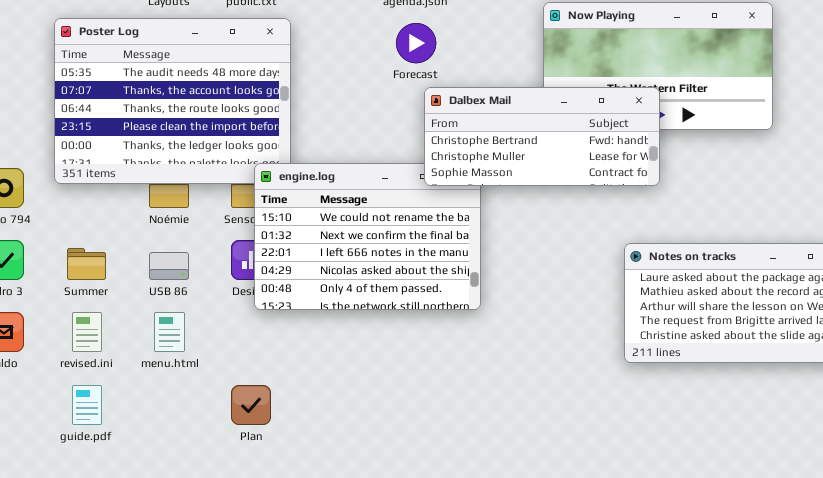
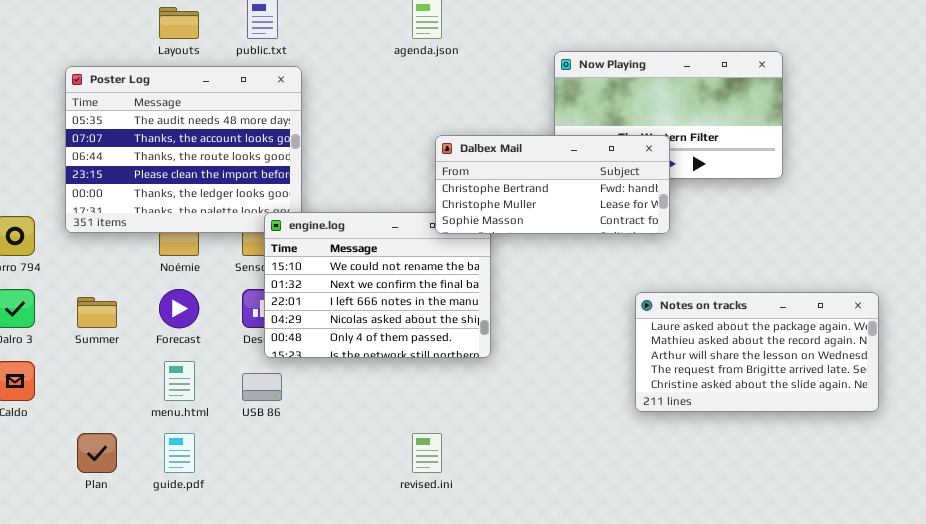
Forecast: [396,23,436,63] -> [159,289,199,328], moved
USB 86: [149,252,189,280] -> [242,373,282,401], moved
revised.ini: [72,312,102,352] -> [412,433,442,473], moved
guide.pdf: [72,385,102,425] -> [164,433,195,473], moved
Plan: [231,385,271,425] -> [77,433,117,473], moved

